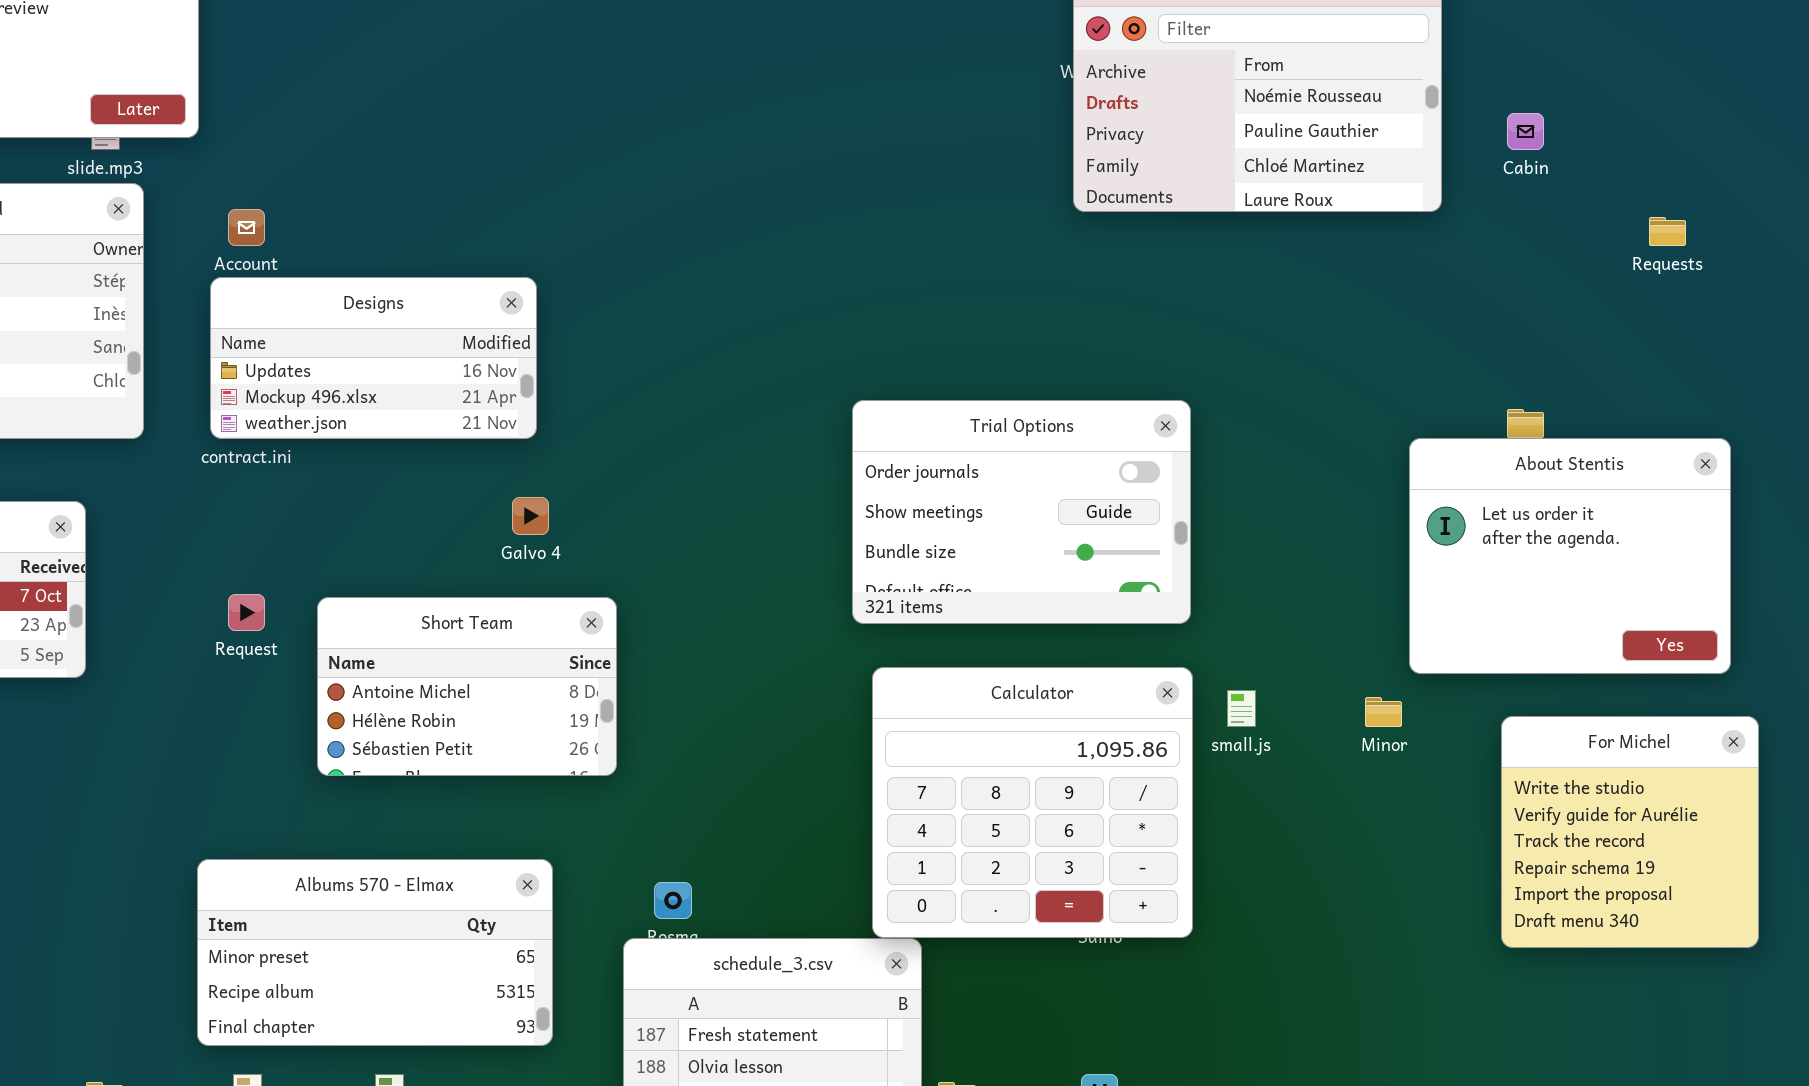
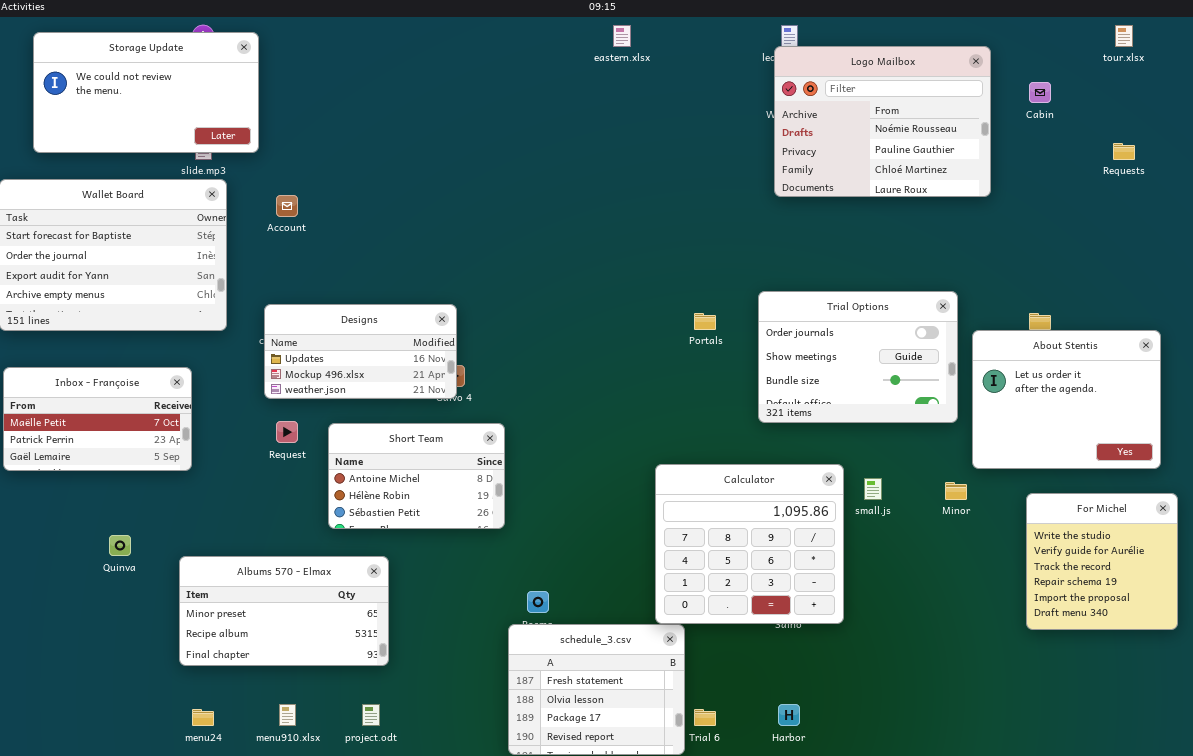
Cabin: [1507,113,1544,150] -> [1029,82,1051,103], moved
Requests: [1649,217,1686,246] -> [1113,143,1135,160], moved
Designs: [210,277,537,439] -> [264,304,457,399], moved
Trial Options: [852,400,1191,624] -> [758,291,958,423], moved
Albums 570 - Elmax: [197,859,553,1046] -> [179,556,389,666], moved

